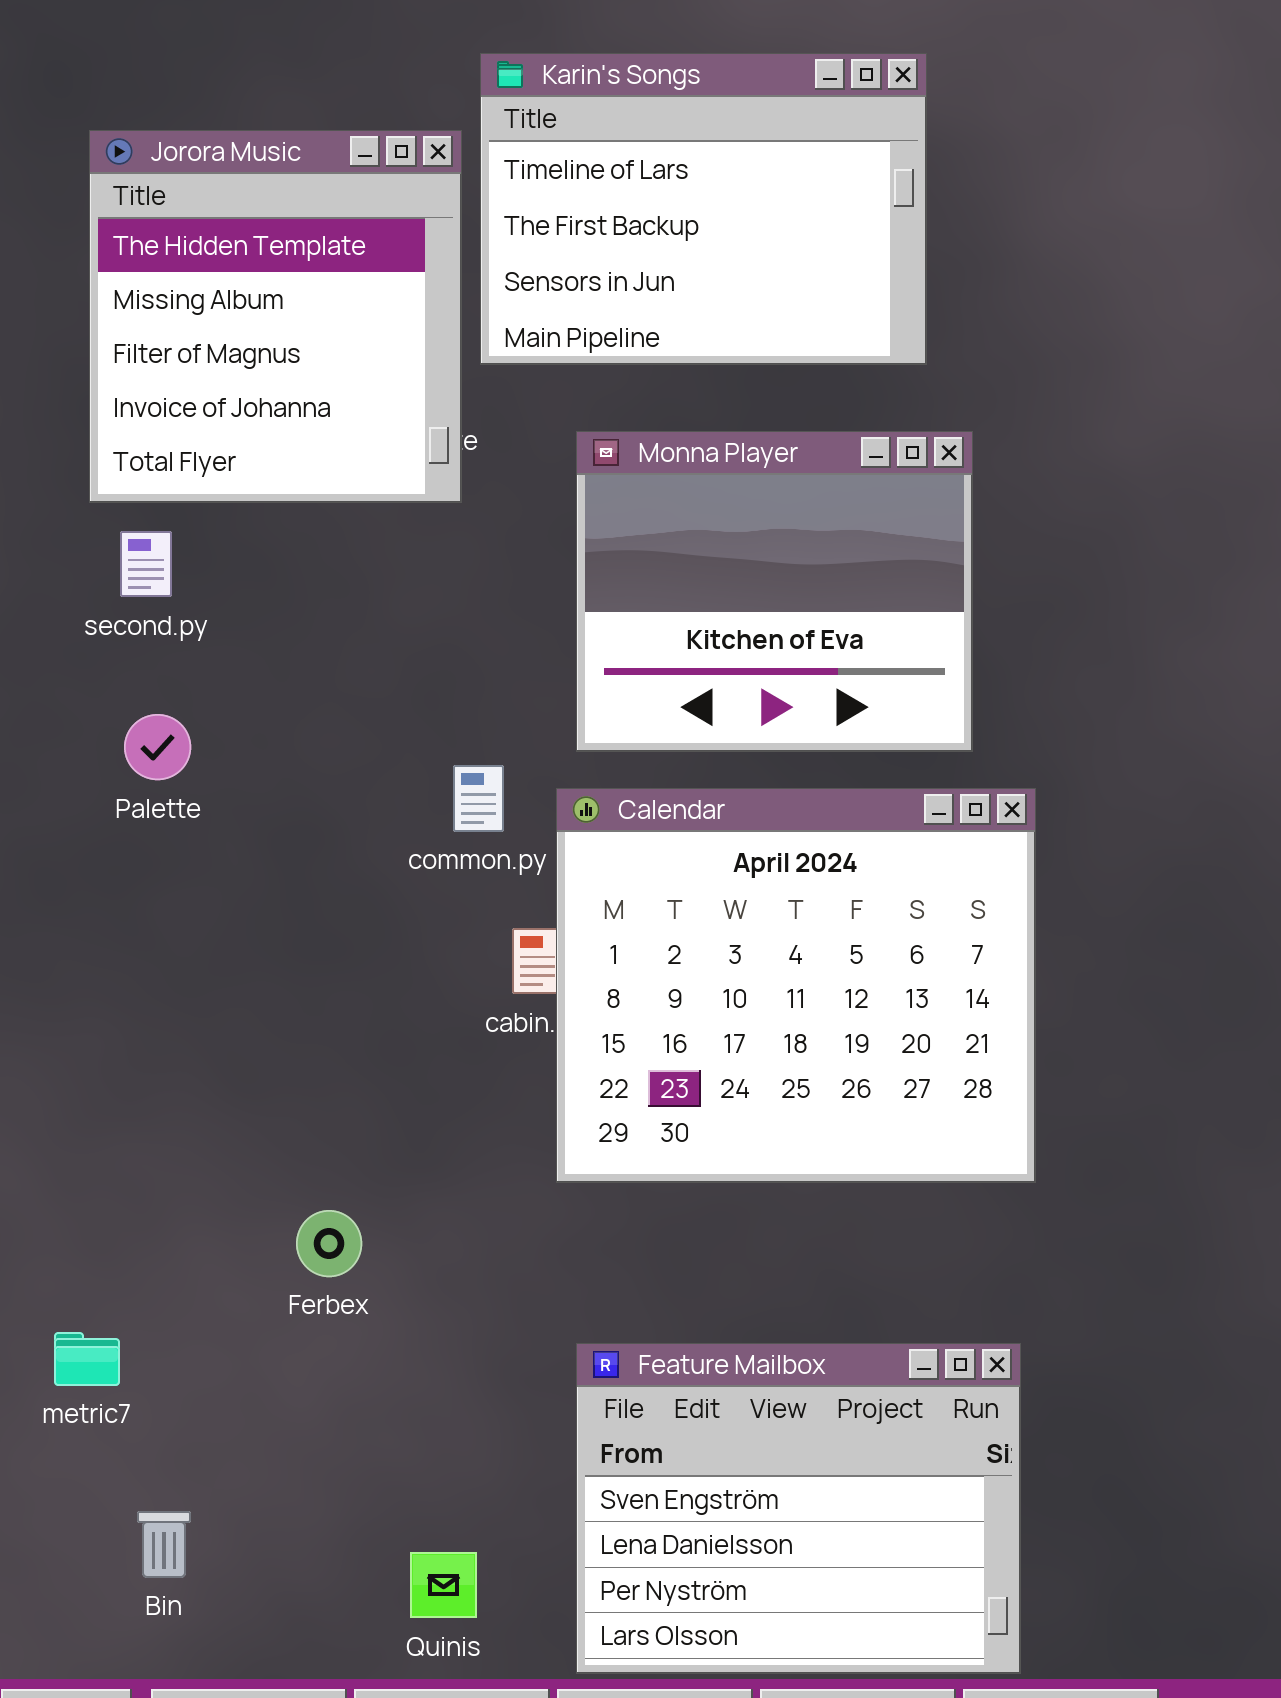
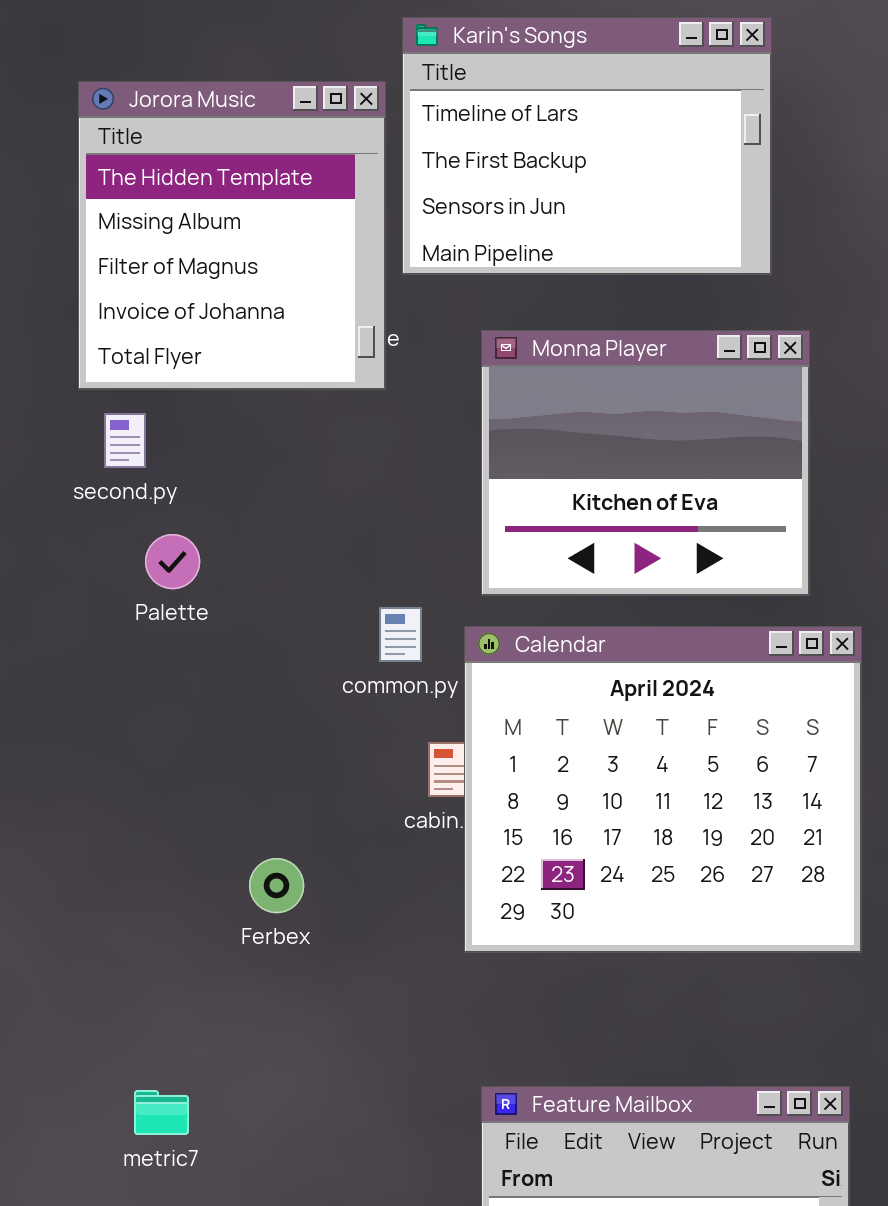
Palette: [124,714,191,780] -> [145,534,200,589], moved
Ferbex: [296,1210,362,1277] -> [249,858,304,913], moved
metric7: [54,1332,120,1386] -> [134,1090,189,1135], moved

